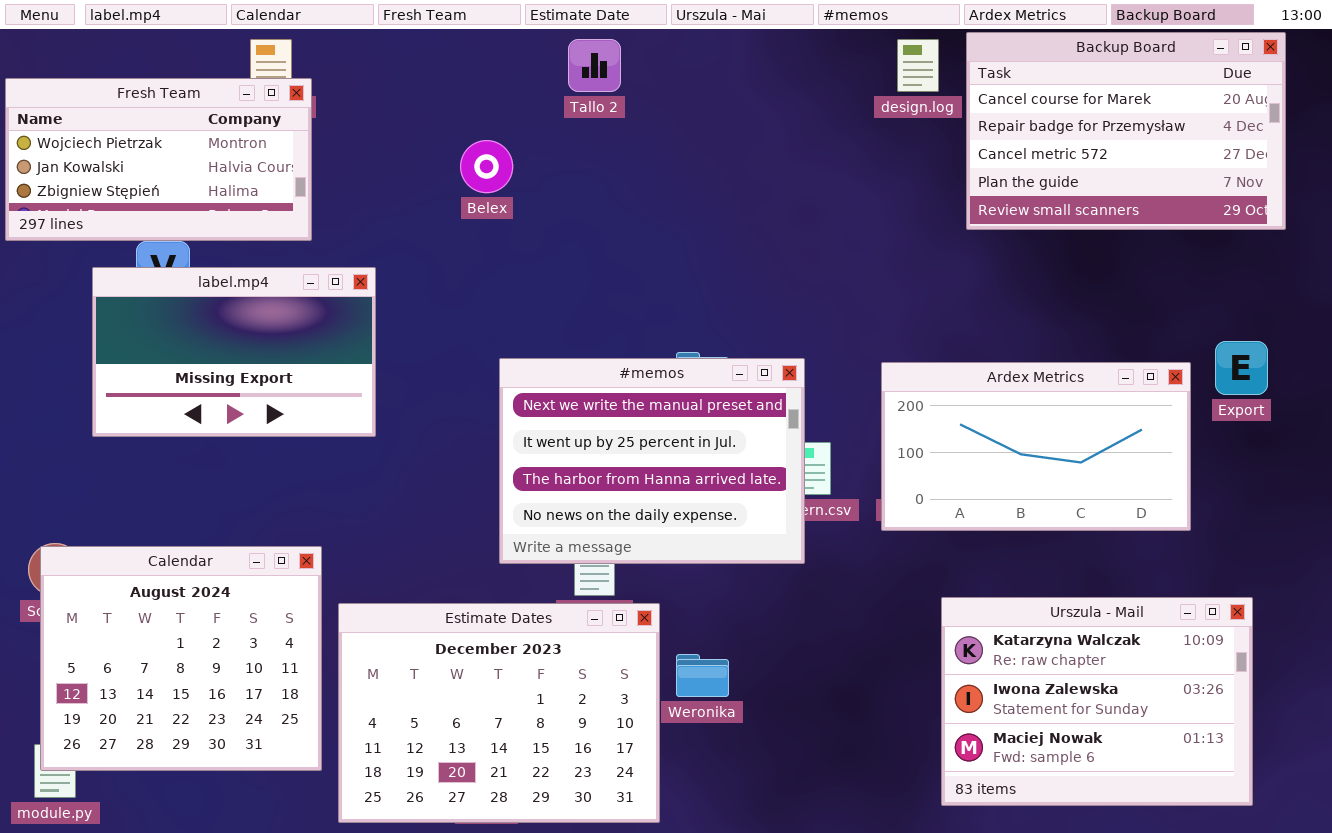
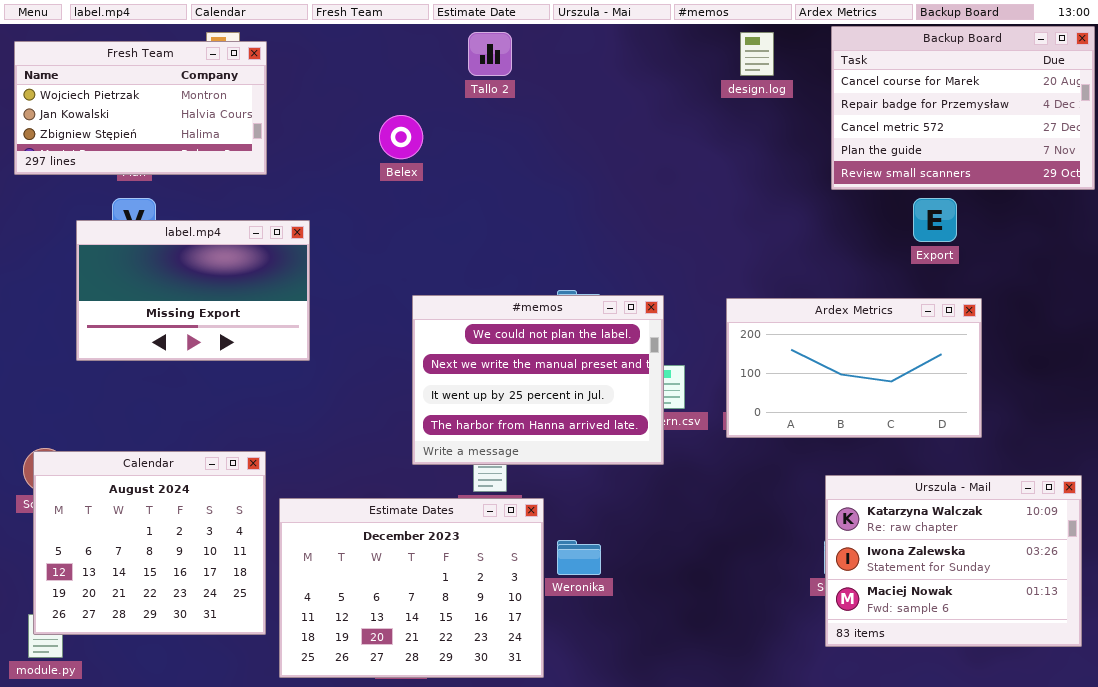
Backup Board: [966,32,1286,230] -> [831,26,1095,190], moved
Fresh Team: [5,78,312,241] -> [14,41,267,175], moved
Export: [1215,341,1268,395] -> [913,198,957,242], moved
#memos: [499,358,805,564] -> [412,295,664,465], scrolled up 1 row
Urszula - Mail: [941,597,1253,806] -> [825,475,1082,647], moved

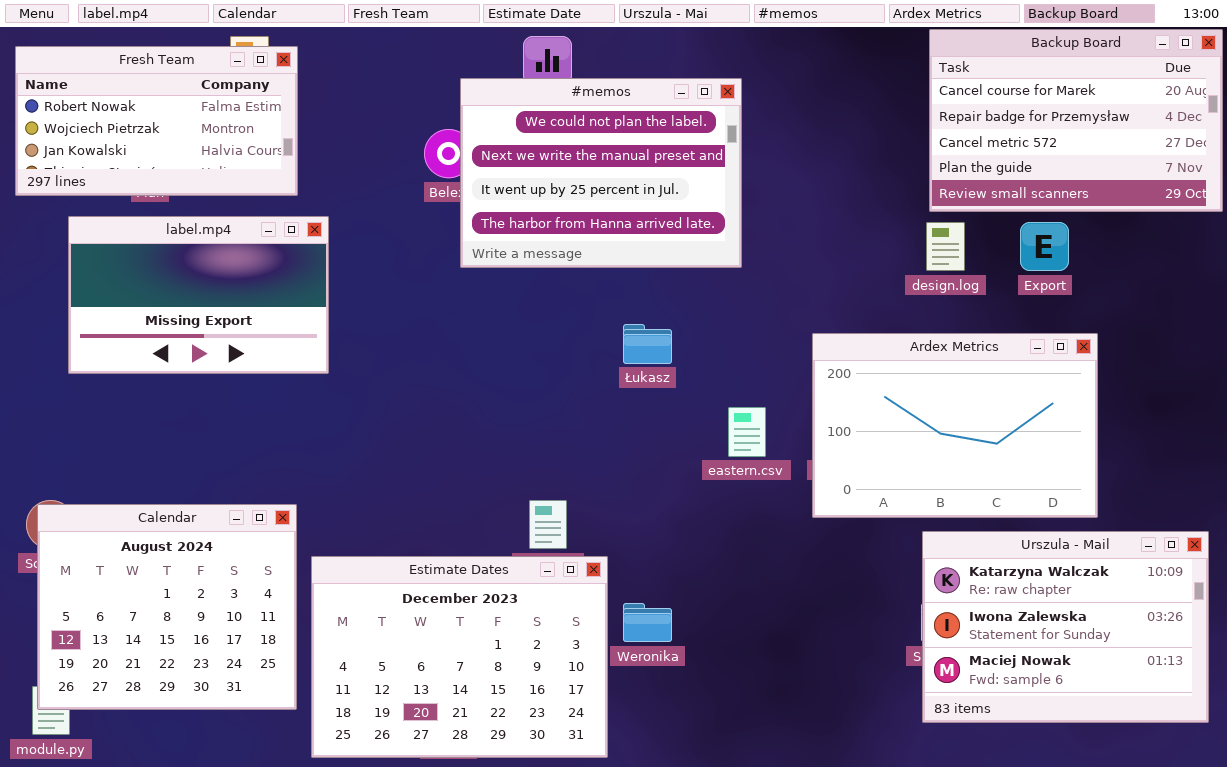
design.log: [740,32,774,76] -> [926,222,965,271], moved
Fresh Team: [14,41,267,175] -> [15,46,298,196], scrolled up 1 row
label.mp4: [76,220,310,361] -> [68,216,329,374], moved
#memos: [412,295,664,465] -> [460,78,742,268], moved
Ardex Metrics: [726,298,982,438] -> [812,333,1098,518], resized

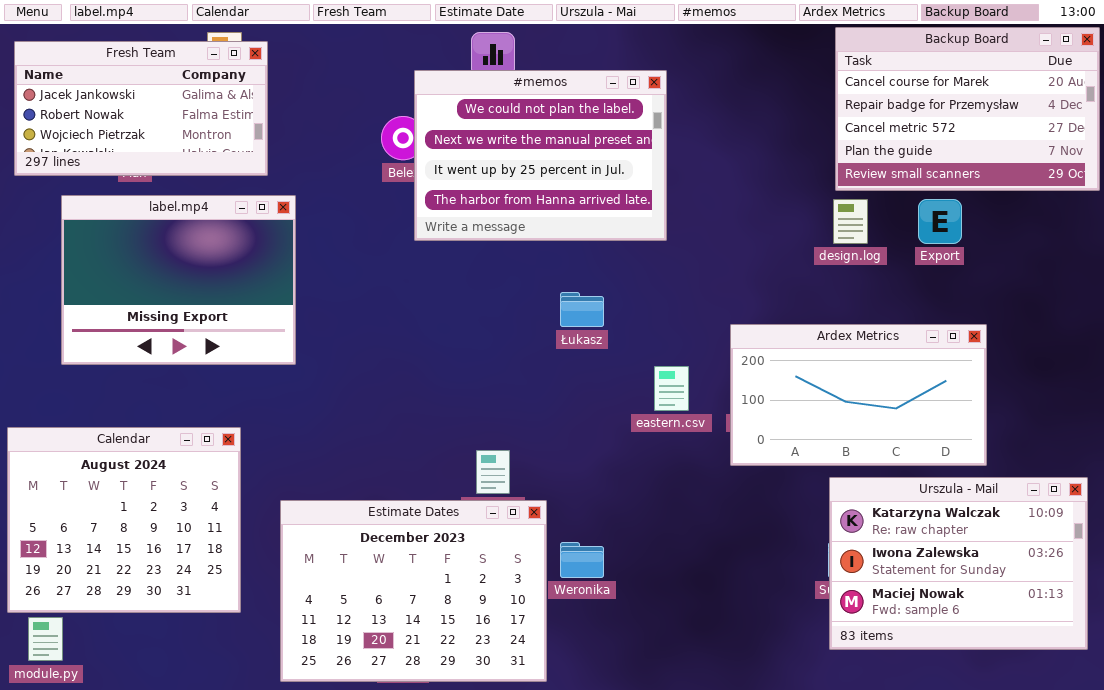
Fresh Team: [15,46,298,196] -> [14,41,268,176], scrolled up 1 row
label.mp4: [68,216,329,374] -> [61,195,296,365], resized
Ardex Metrics: [812,333,1098,518] -> [730,324,987,466], resized
Calendar: [37,504,297,710] -> [7,427,241,613], moved

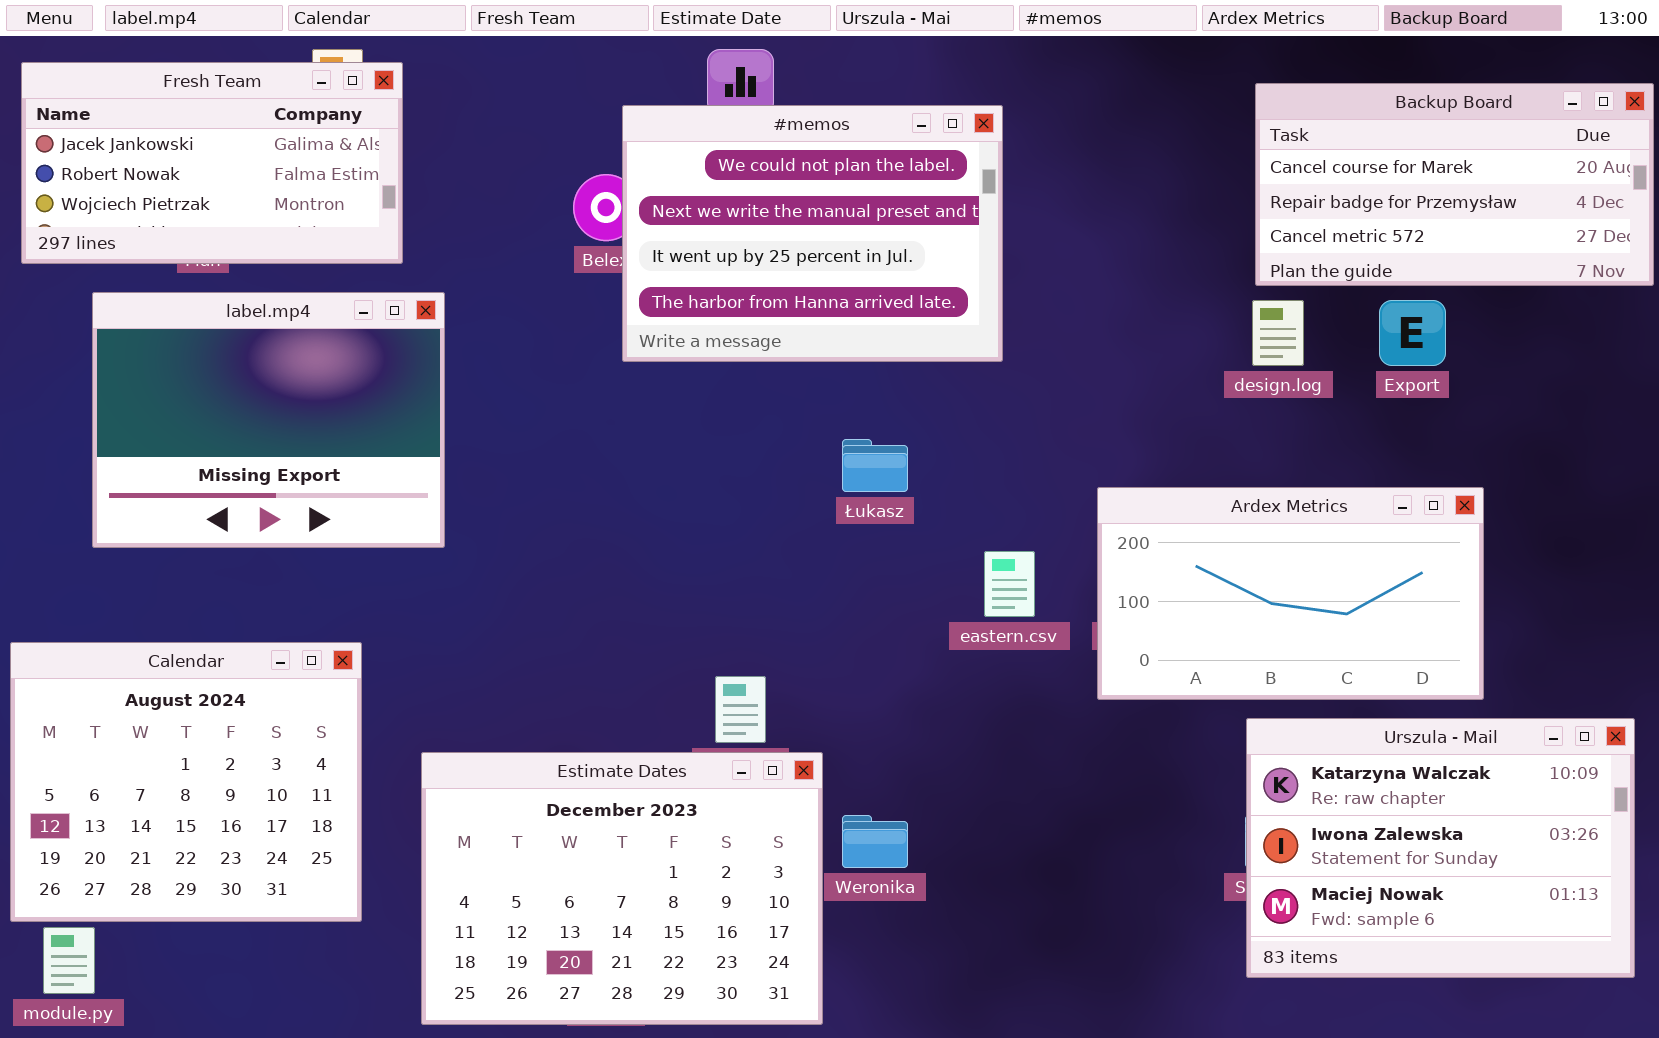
Backup Board: [835,27,1100,191] -> [1255,83,1654,286], resized

